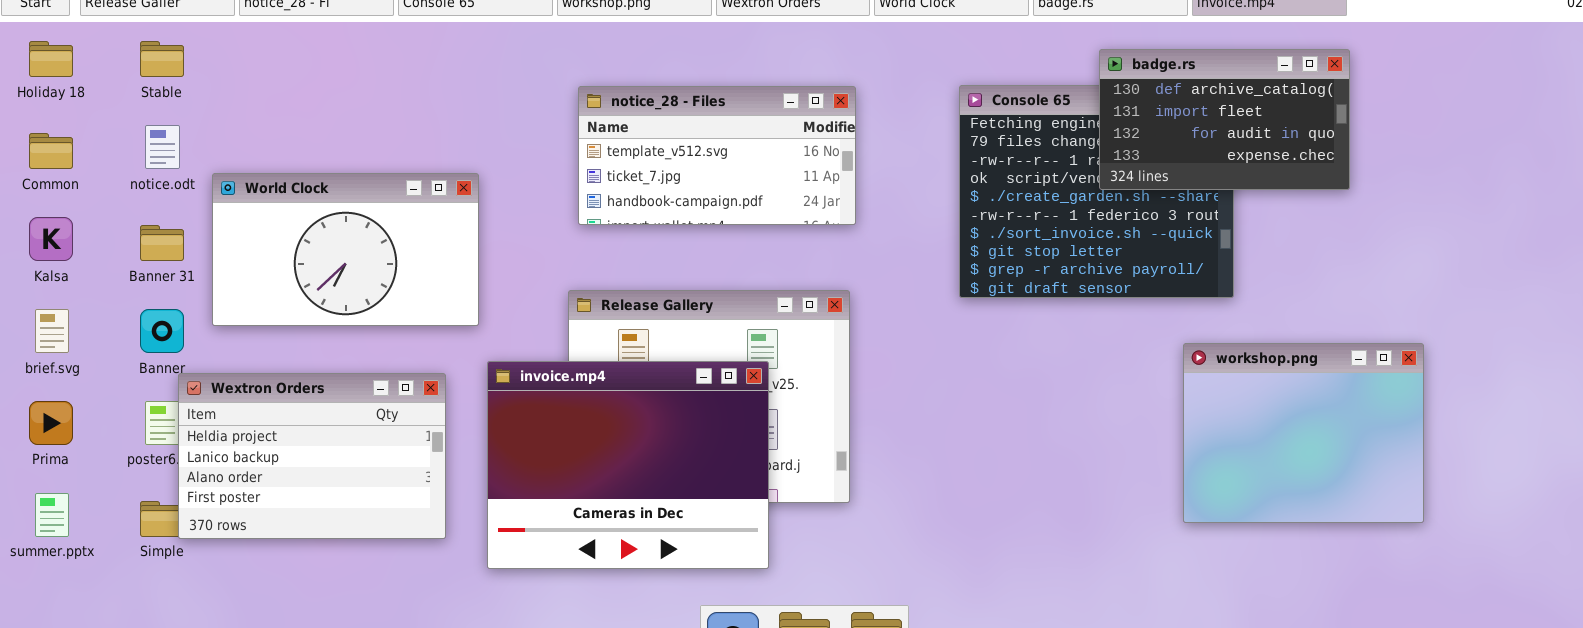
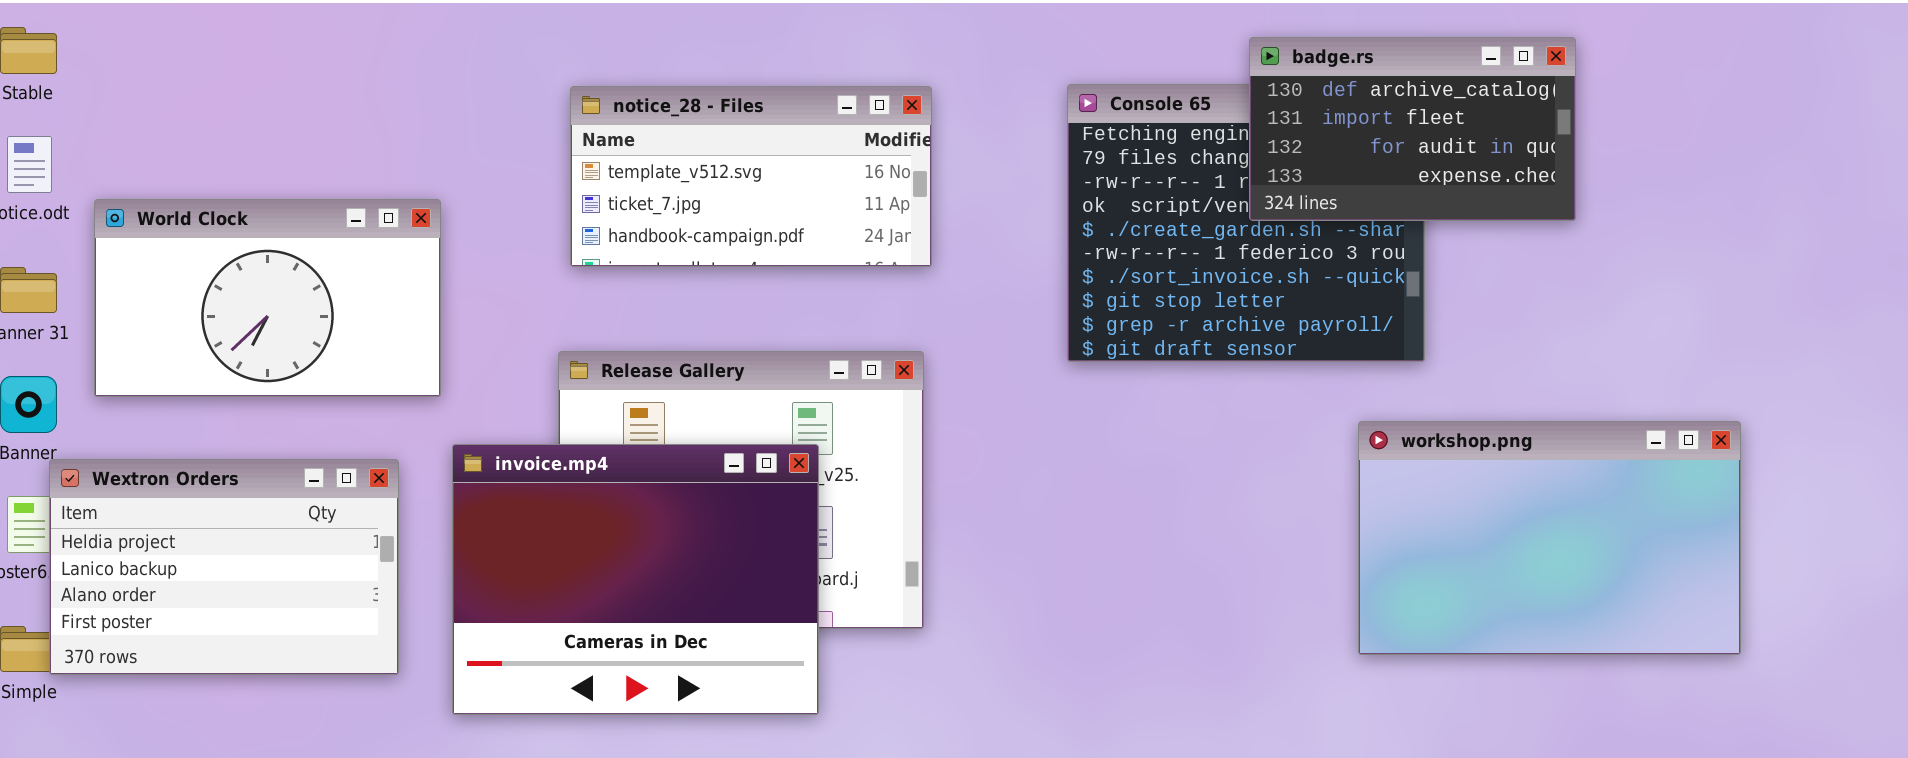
workshop.png: [1183,343,1424,523] -> [1358,421,1741,655], resized

